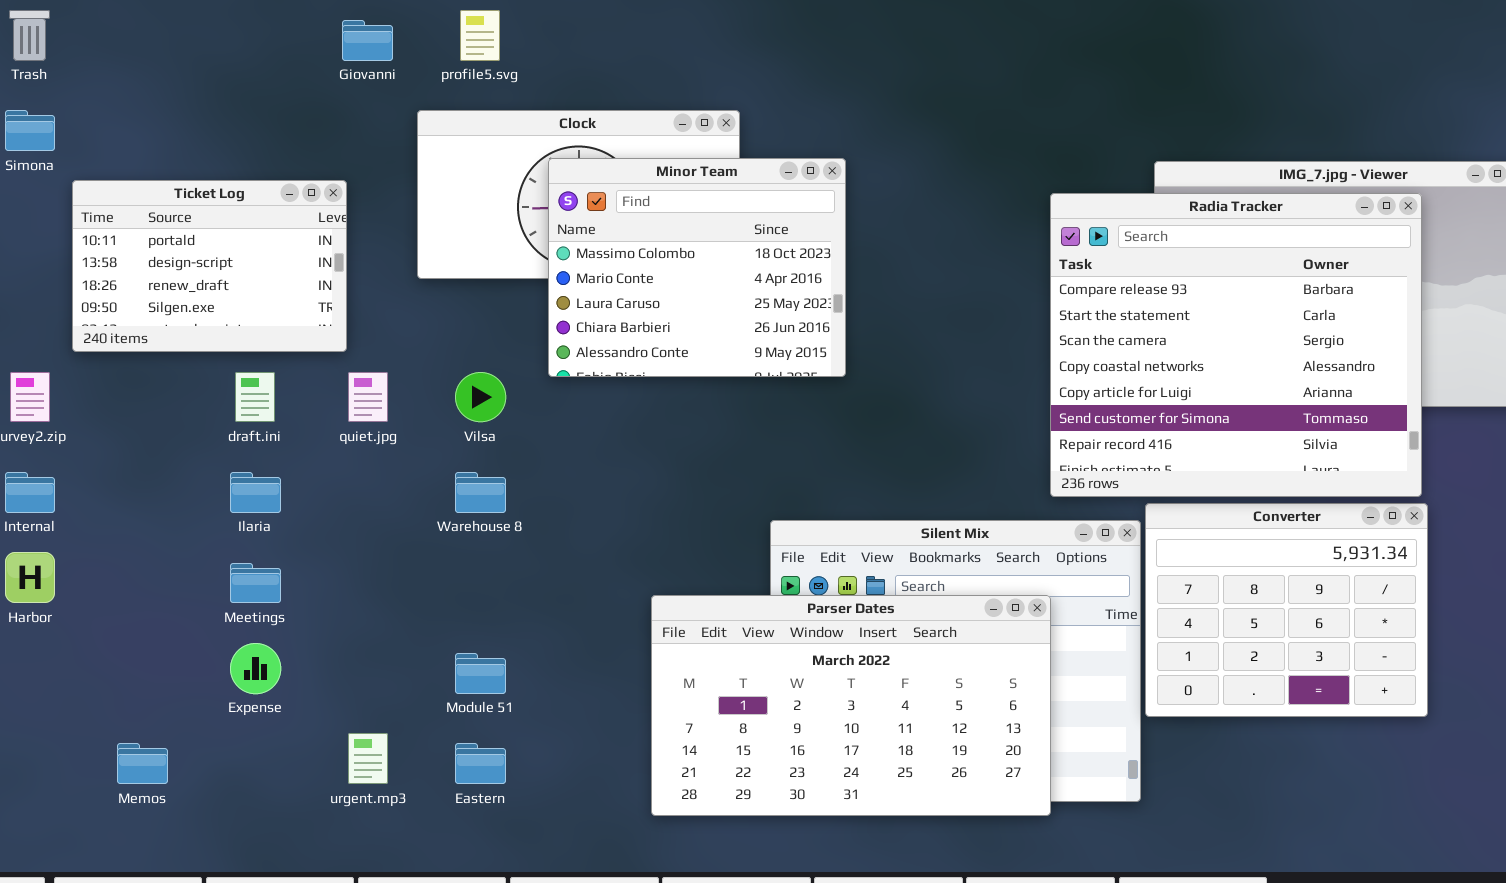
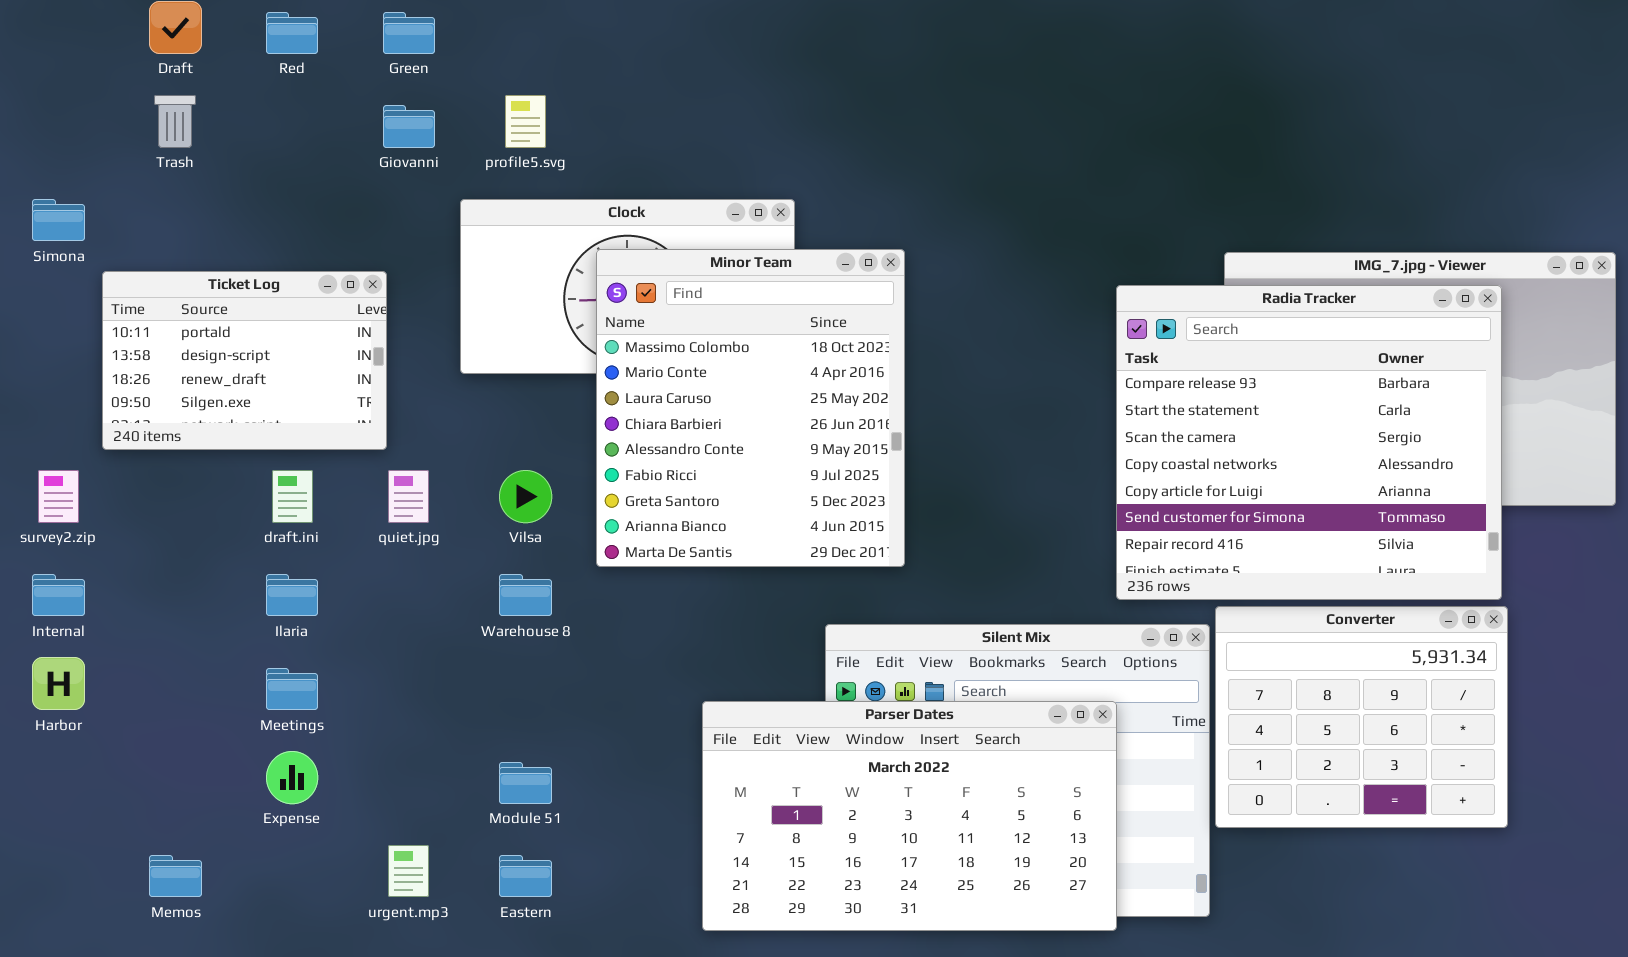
Trash: [9,10,50,61] -> [154,95,196,148], moved
Minor Team: [548,158,846,377] -> [596,249,905,567], resized

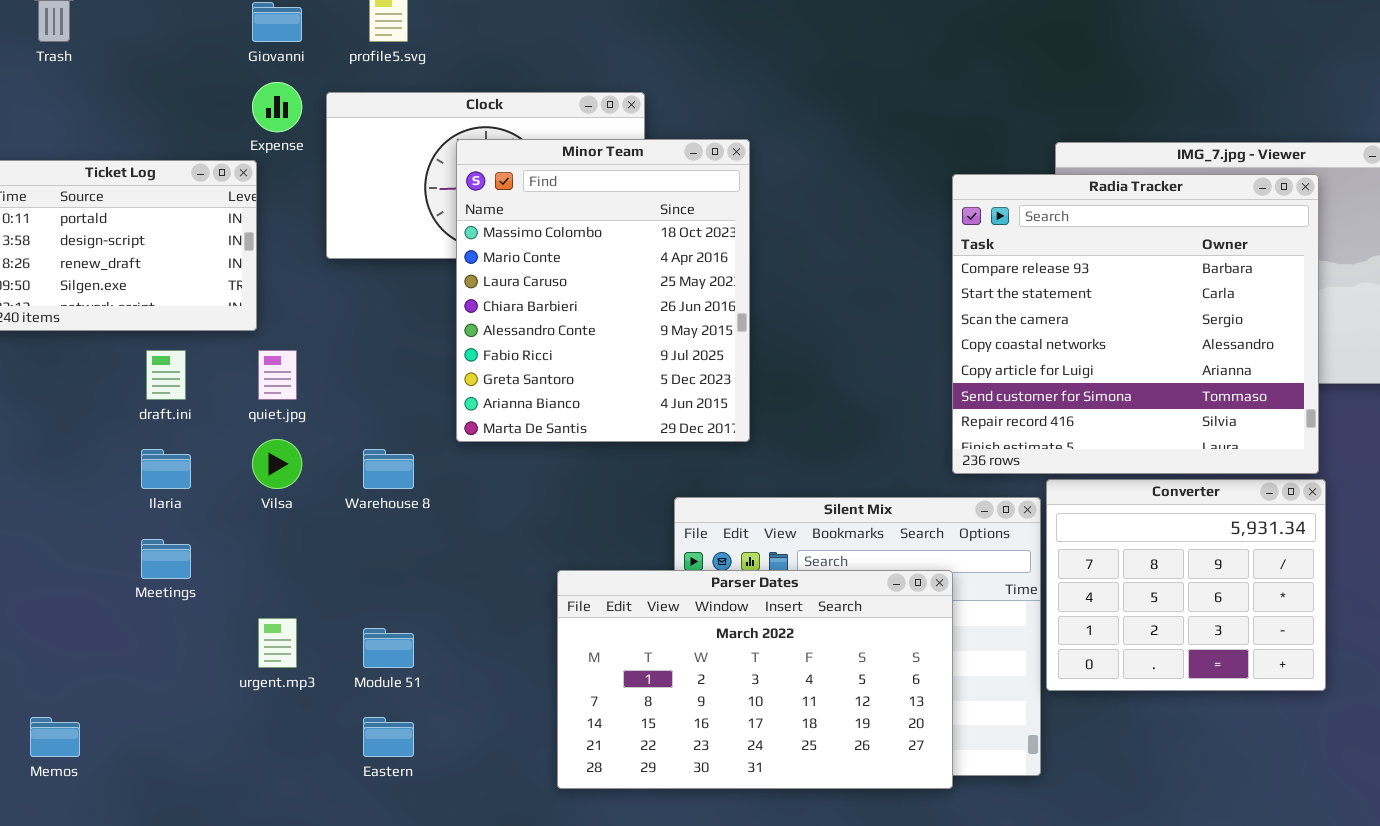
Vilsa: [499,470,552,523] -> [252,439,302,489], moved
Expense: [266,751,318,804] -> [252,82,302,132], moved
urgent.mp3: [388,845,429,897] -> [258,618,297,668], moved

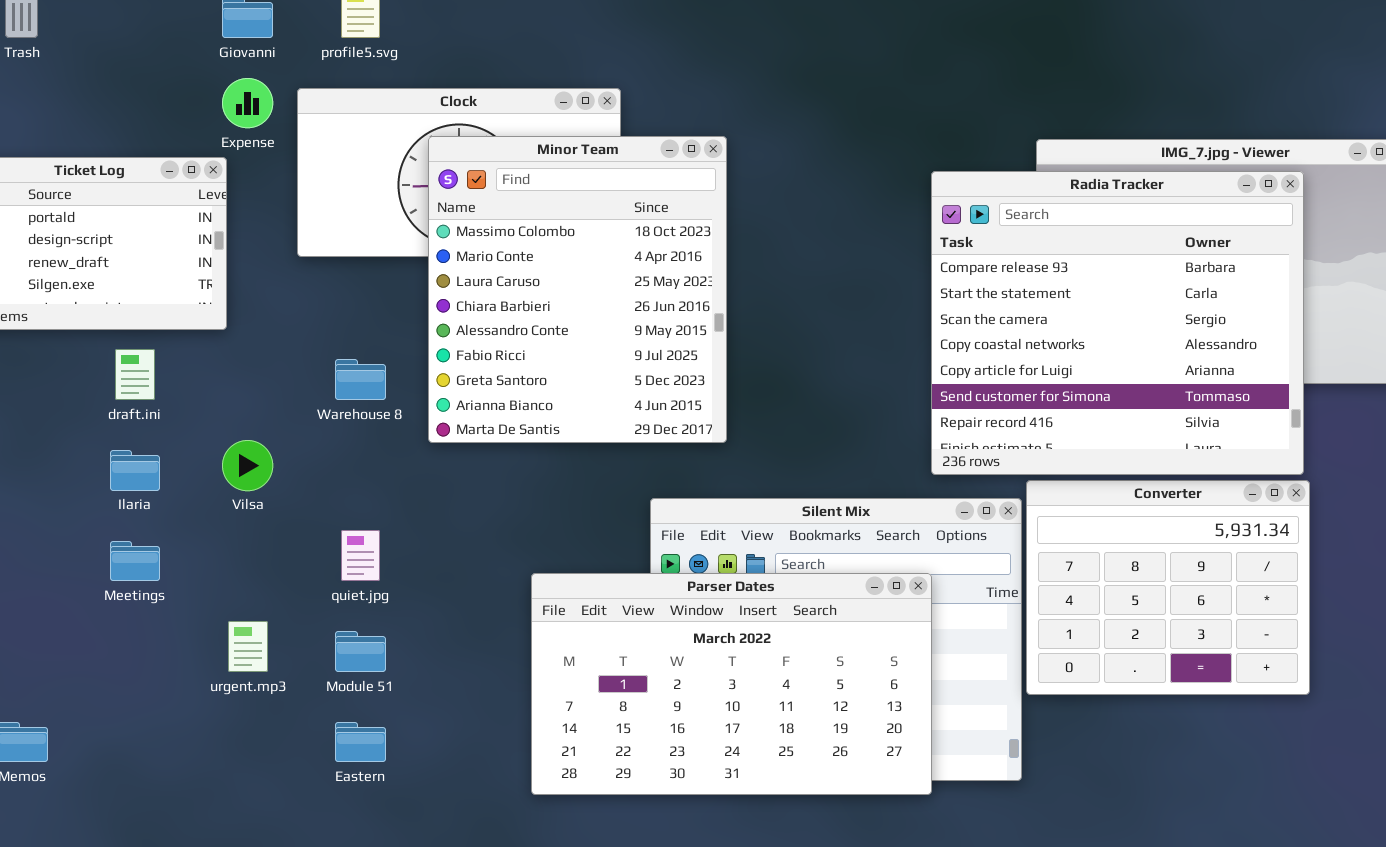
quiet.jpg: [258,350,297,400] -> [341,530,380,581], moved
Warehouse 8: [363,449,414,489] -> [335,359,386,400], moved

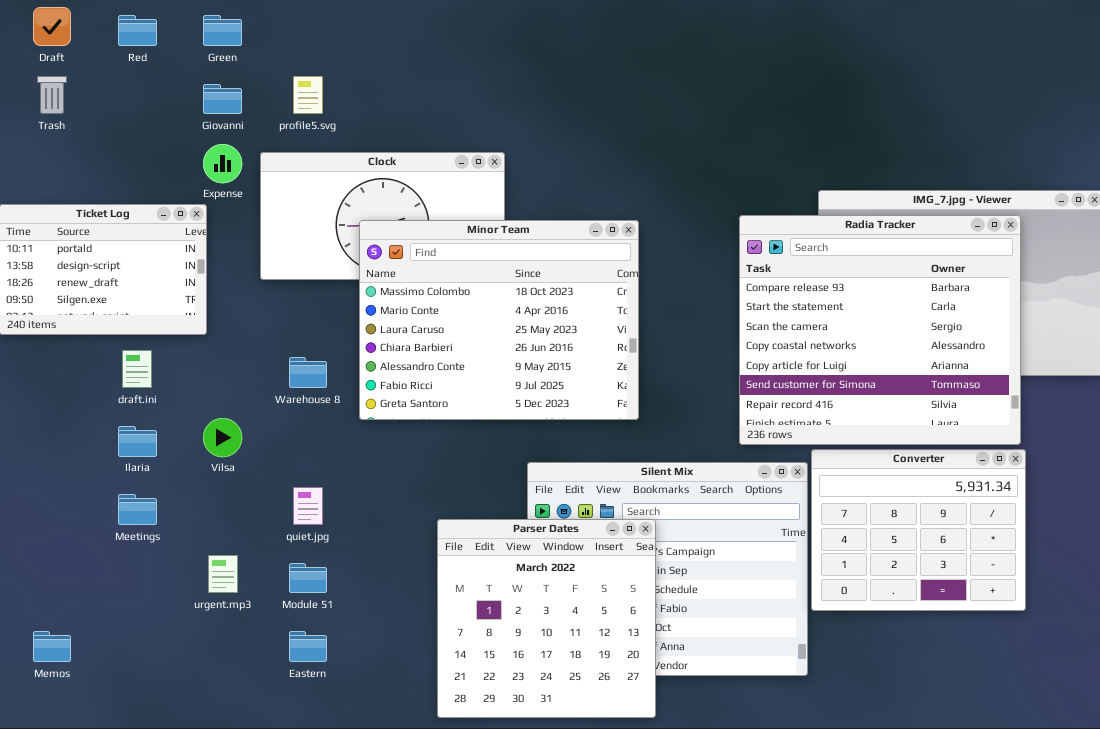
Minor Team: [428,136,727,443] -> [359,220,639,420], resized
Parser Dates: [531,573,932,795] -> [437,519,656,718], resized

